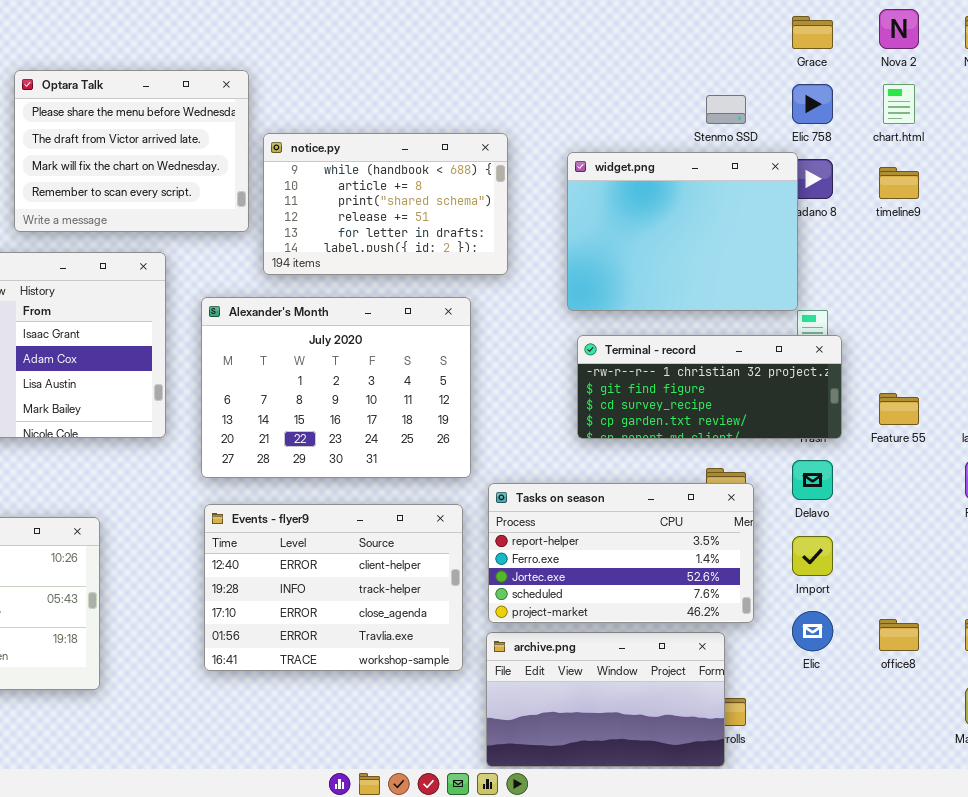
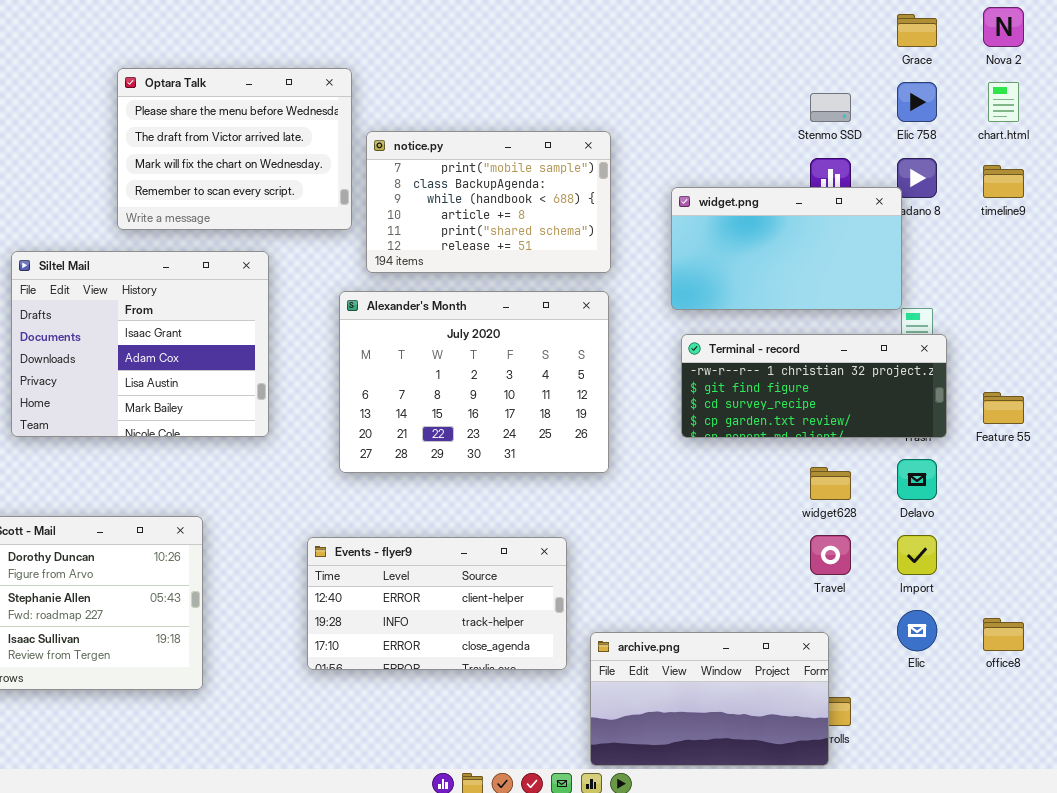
notice.py: [263,133,508,275] -> [366,131,611,273], scrolled up 2 rows
widget.png: [567,152,798,311] -> [671,187,902,310], resized
Alexander's Month: [201,297,471,478] -> [339,291,609,473], moved
Tasks on season: [488,483,754,623] -> none, closed
Events - flyer9: [204,504,463,671] -> [307,537,567,670], resized

